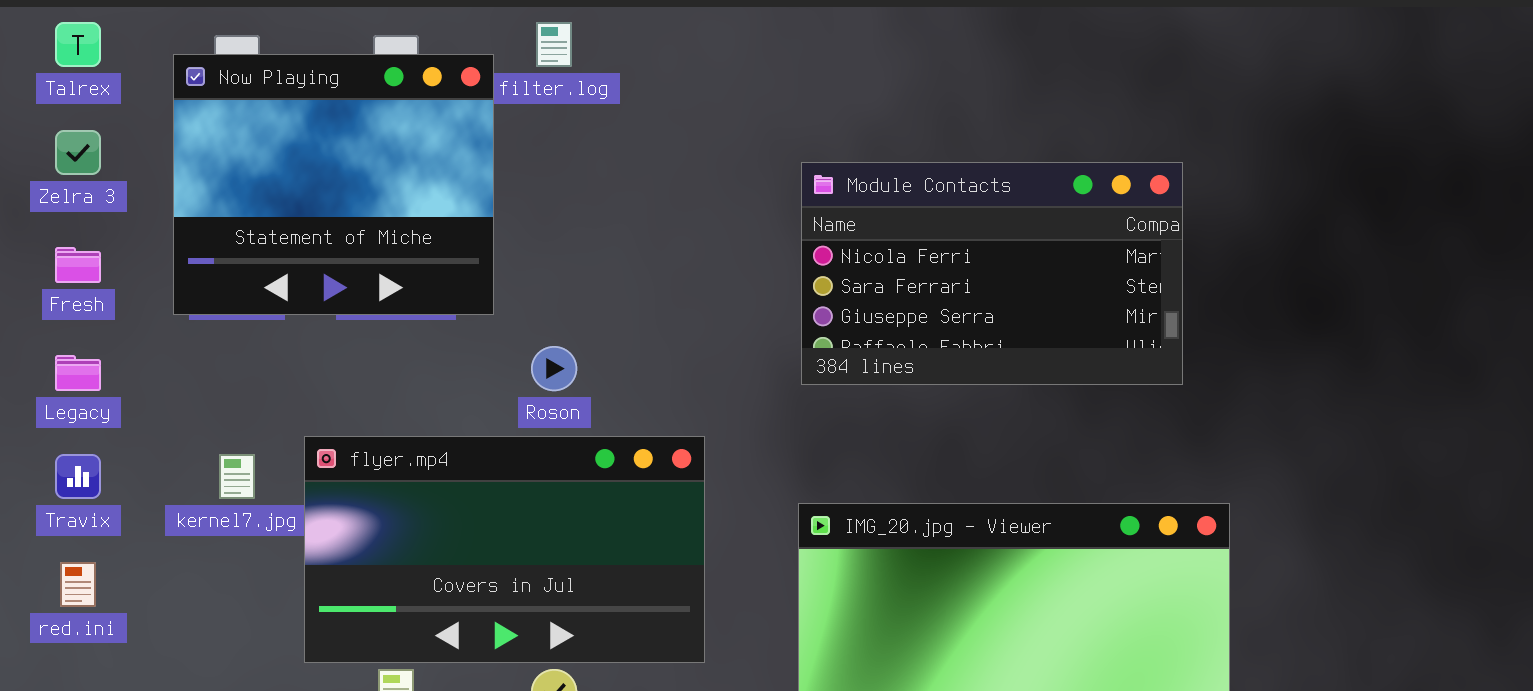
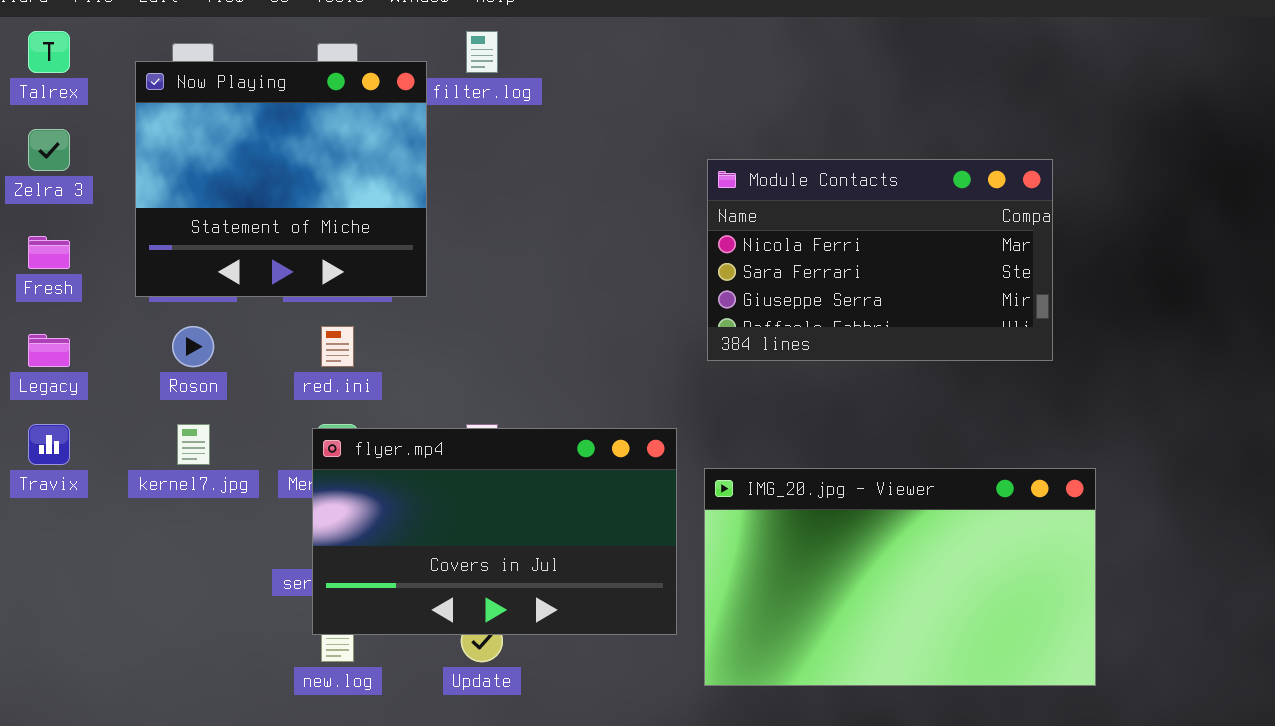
Roson: [531,346,577,391] -> [172,326,214,367], moved
flyer.mp4: [304,436,705,663] -> [312,428,677,635], moved
red.ini: [60,562,96,607] -> [321,326,354,367], moved

